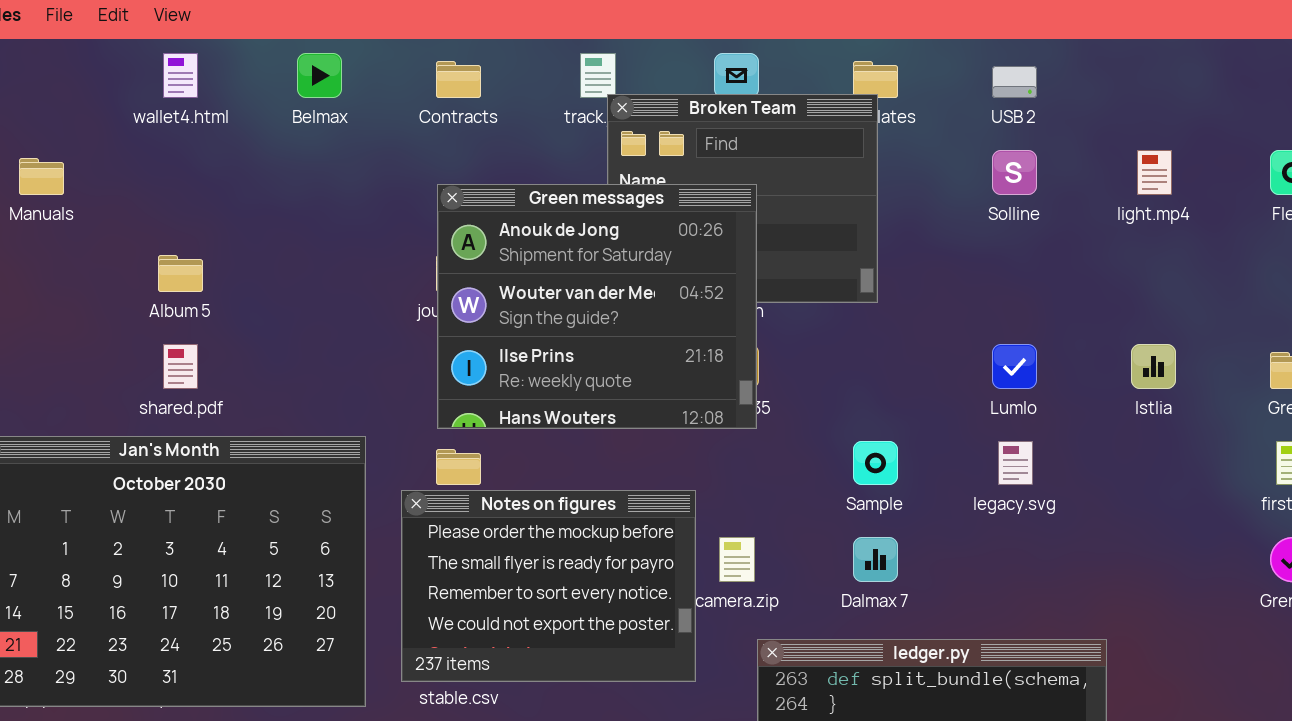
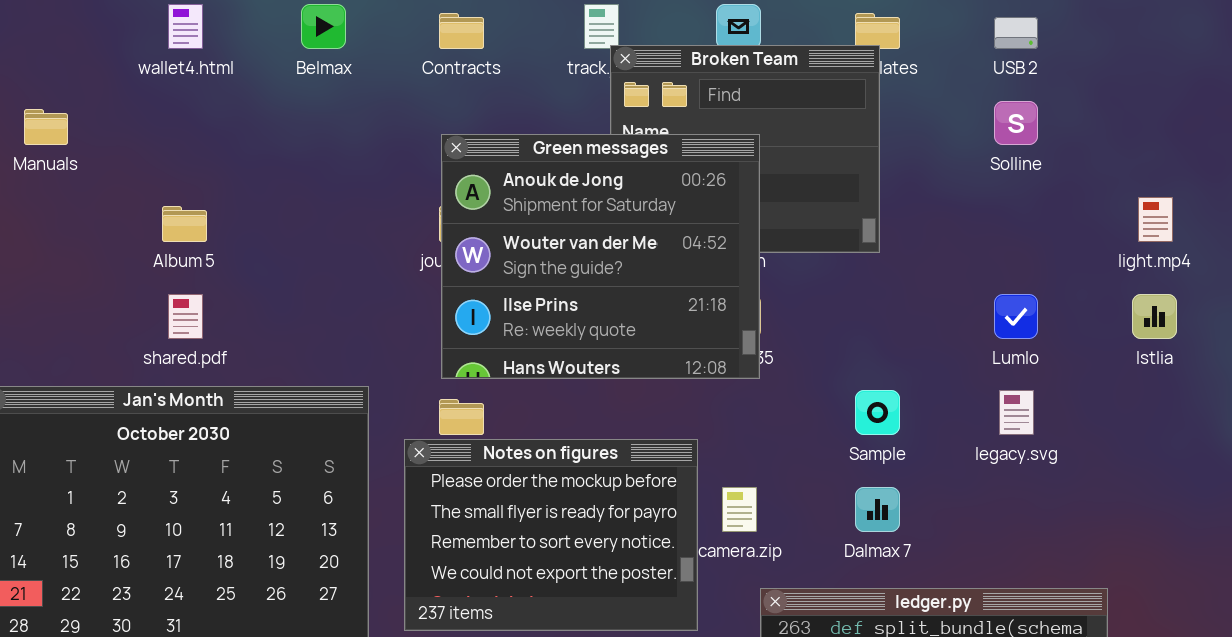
light.mp4: [1137,150,1172,195] -> [1138,197,1173,242], moved

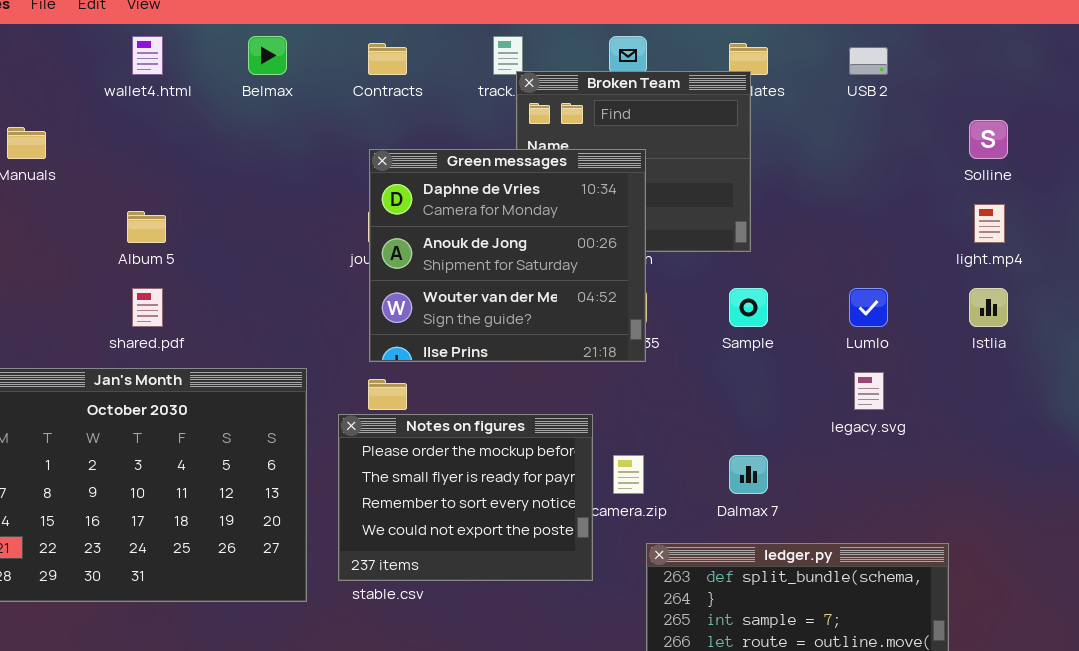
Solline: [994,101,1038,145] -> [969,120,1008,159], moved
Green messages: [441,134,760,379] -> [369,149,646,362], scrolled up 1 row
Sample: [855,390,900,435] -> [729,288,768,327], moved

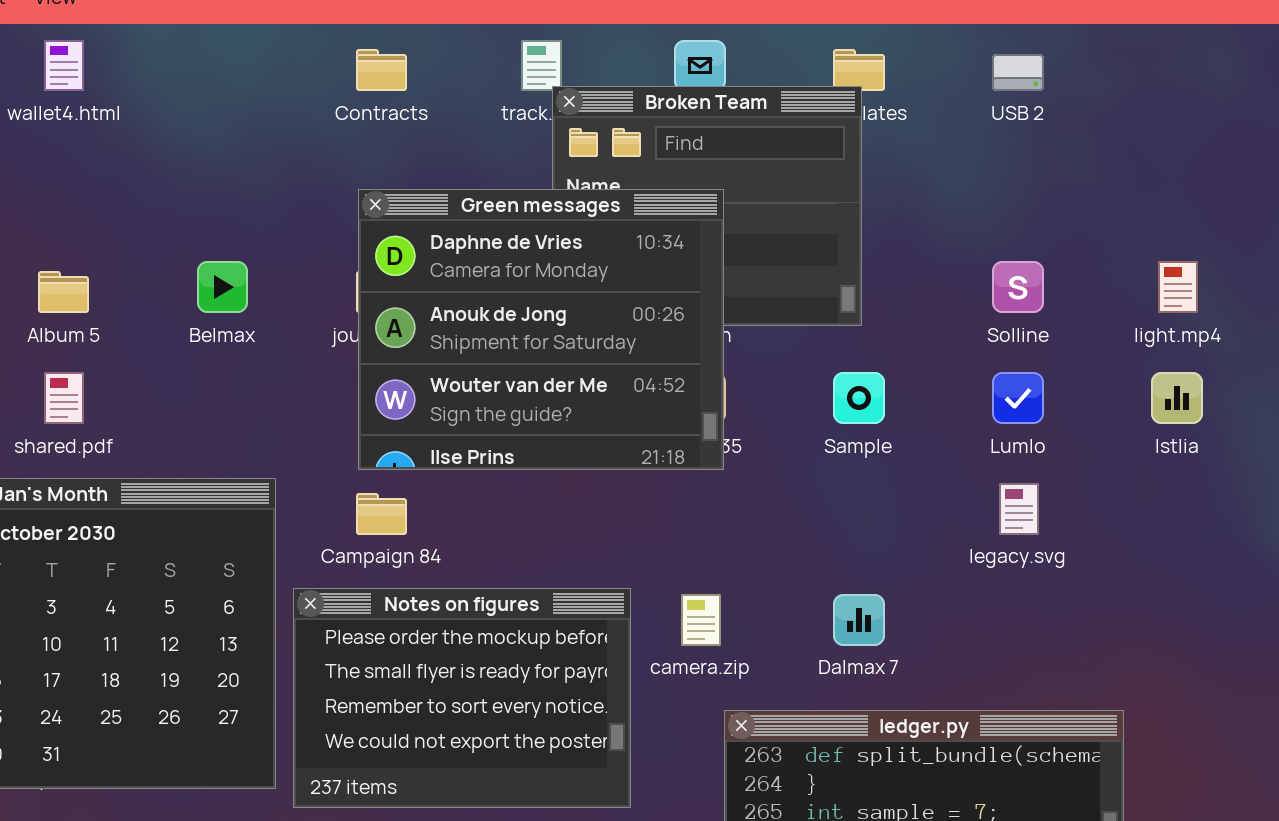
Belmax: [248,36,287,75] -> [197,261,248,313], moved
Solline: [969,120,1008,159] -> [992,261,1044,313], moved
Notes on figures: [338,414,593,581] -> [293,588,631,808], moved

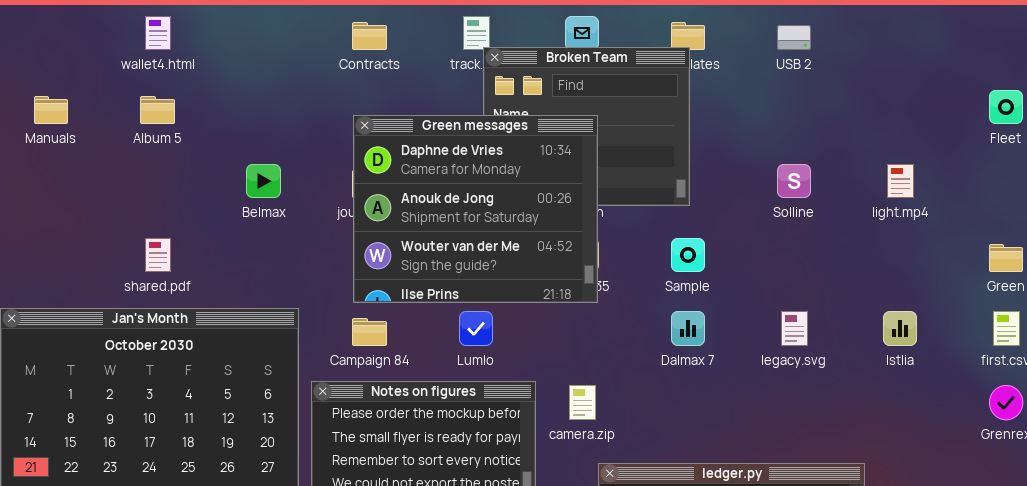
Album 5: [38,271,89,313] -> [140,96,175,124], moved
Lumlo: [992,372,1044,424] -> [459,311,493,346], moved
Istlia: [1151,372,1203,424] -> [883,311,917,346], moved
Dalmax 7: [833,594,885,646] -> [671,311,705,346], moved

